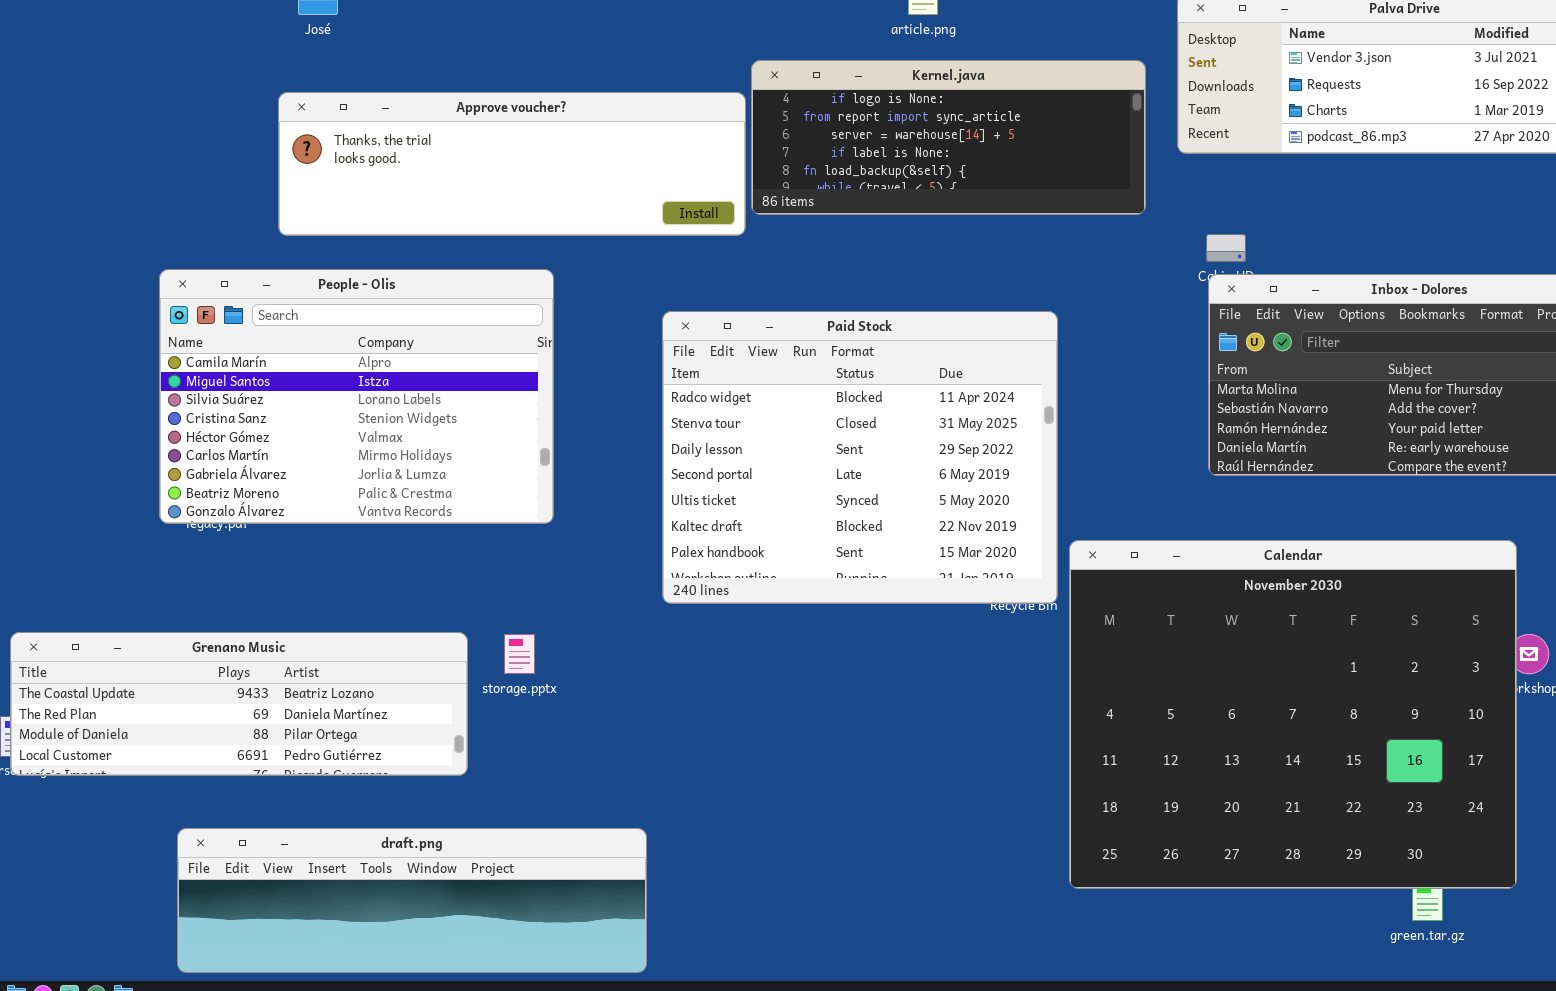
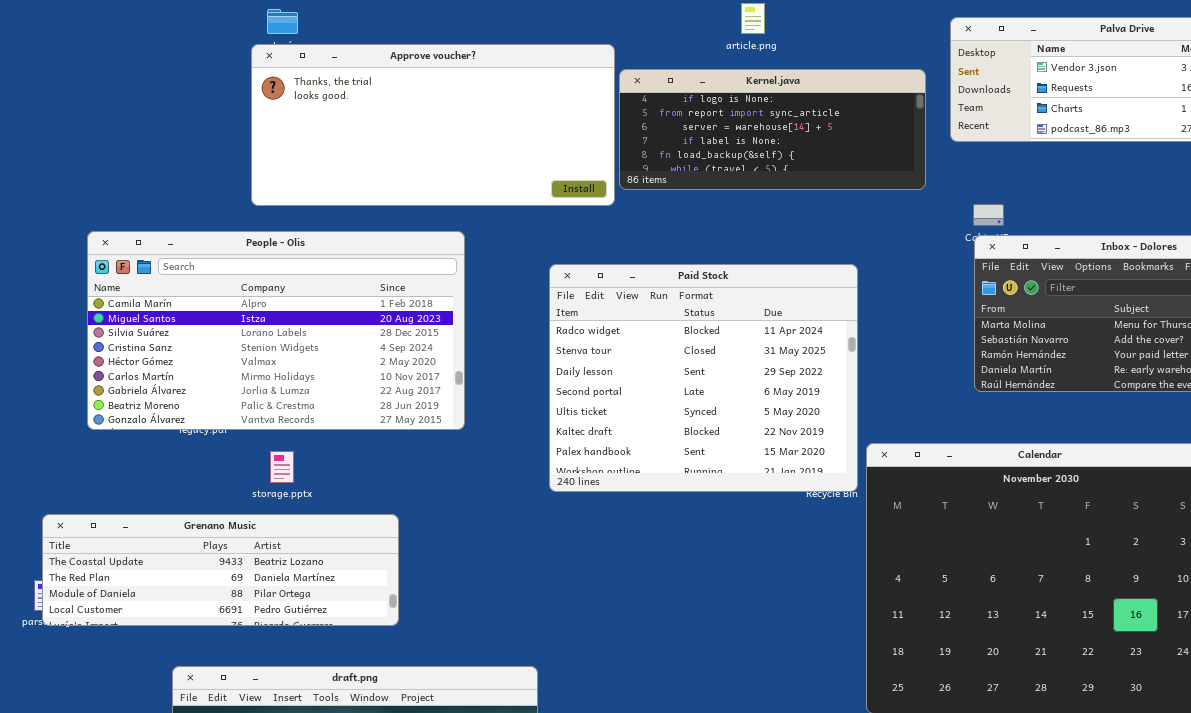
Approve voucher?: [278,92,746,236] -> [251,44,615,206], resized
People - Olis: [159,269,554,524] -> [87,231,465,430], resized
storage.pptx: [504,634,535,674] -> [270,451,294,483], moved

